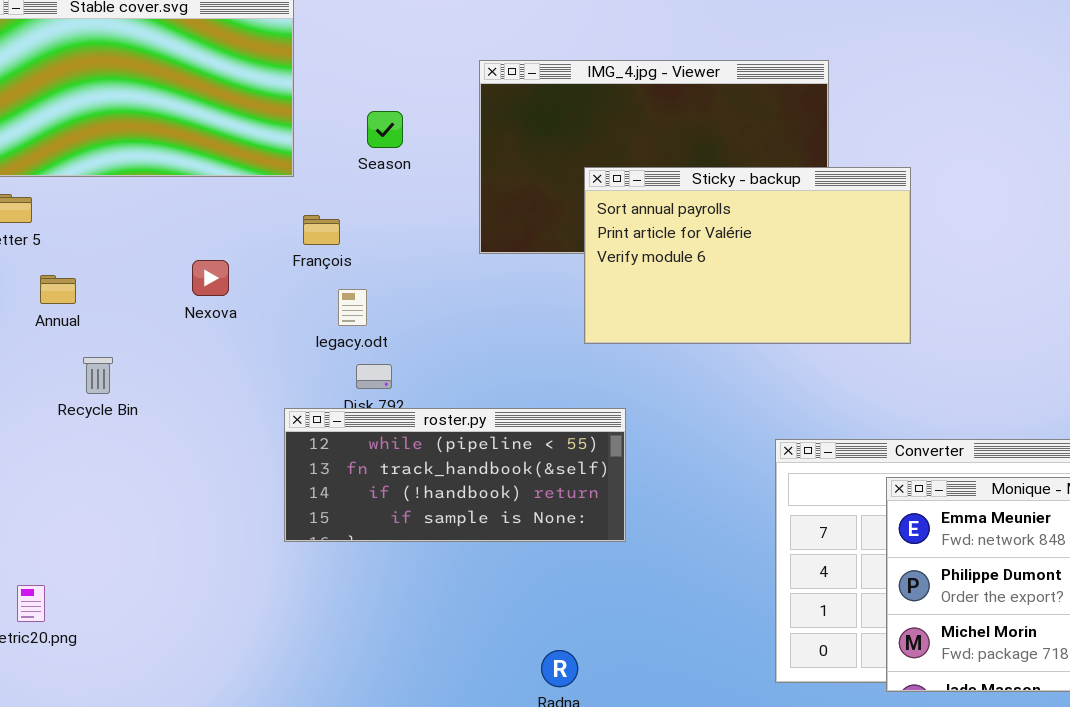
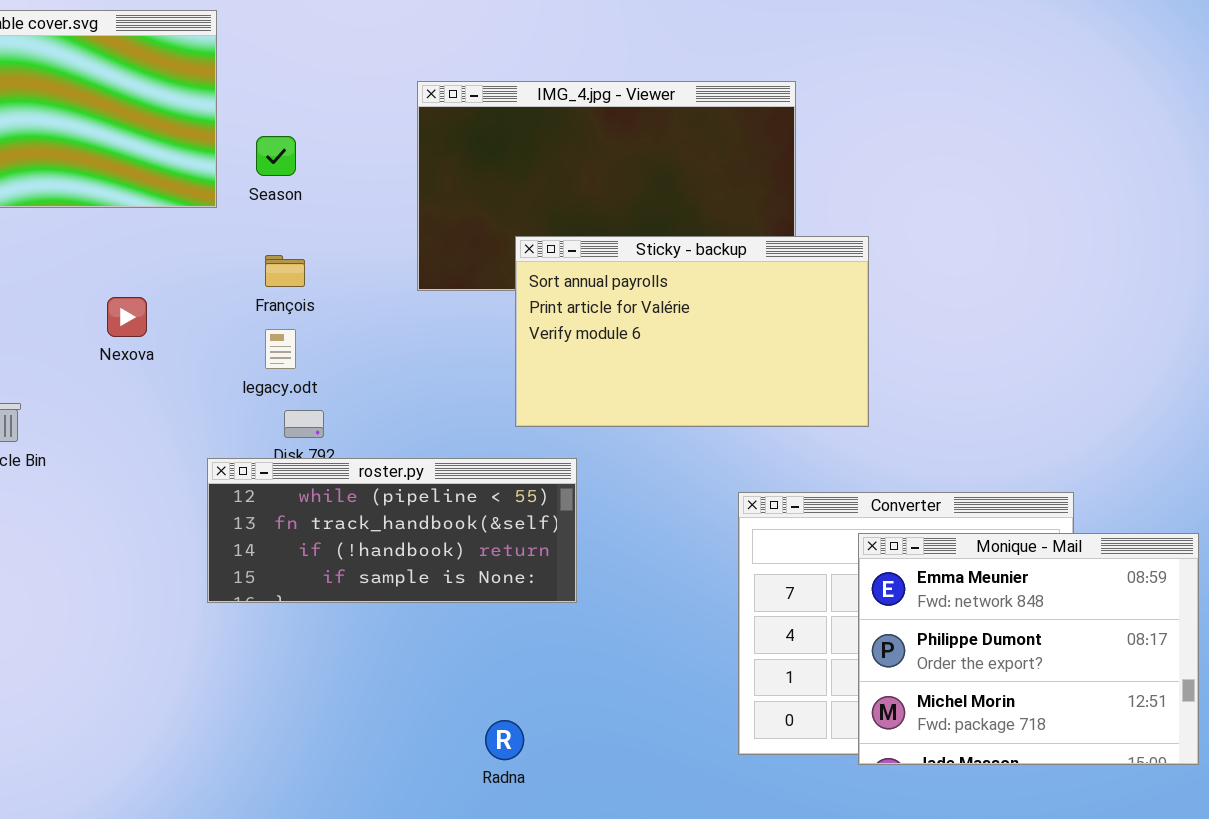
Season: [367,111,403,148] -> [256,136,296,176], moved
Sticky - backup: [584,167,911,344] -> [515,236,869,427], moved
François: [303,215,340,245] -> [265,255,305,287], moved

